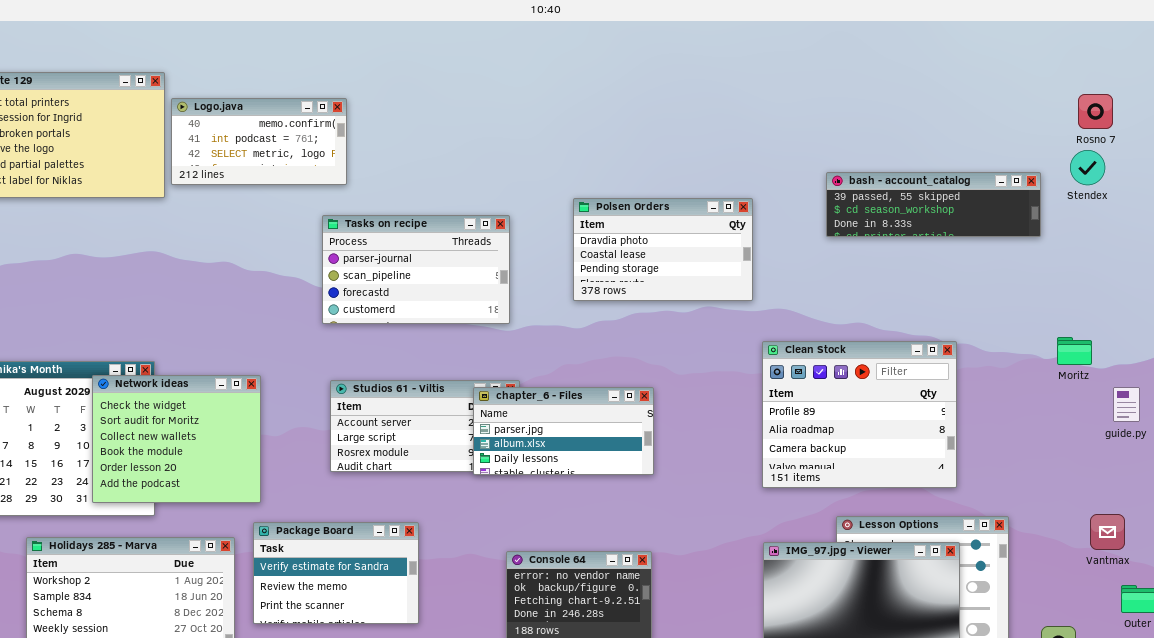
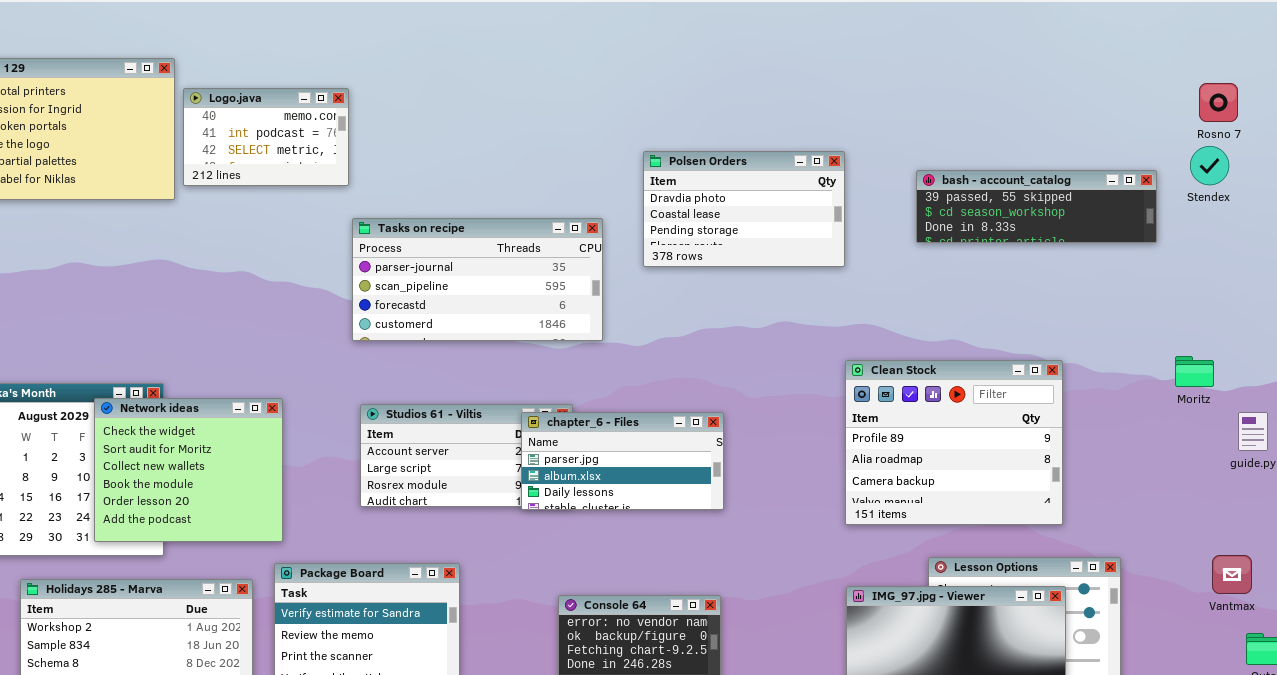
Logo.java: [171,98,347,185] -> [183,88,349,186], resized
Polsen Orders: [573,198,753,301] -> [643,151,845,267], moved
Tasks on recipe: [322,215,510,324] -> [352,218,603,341], resized

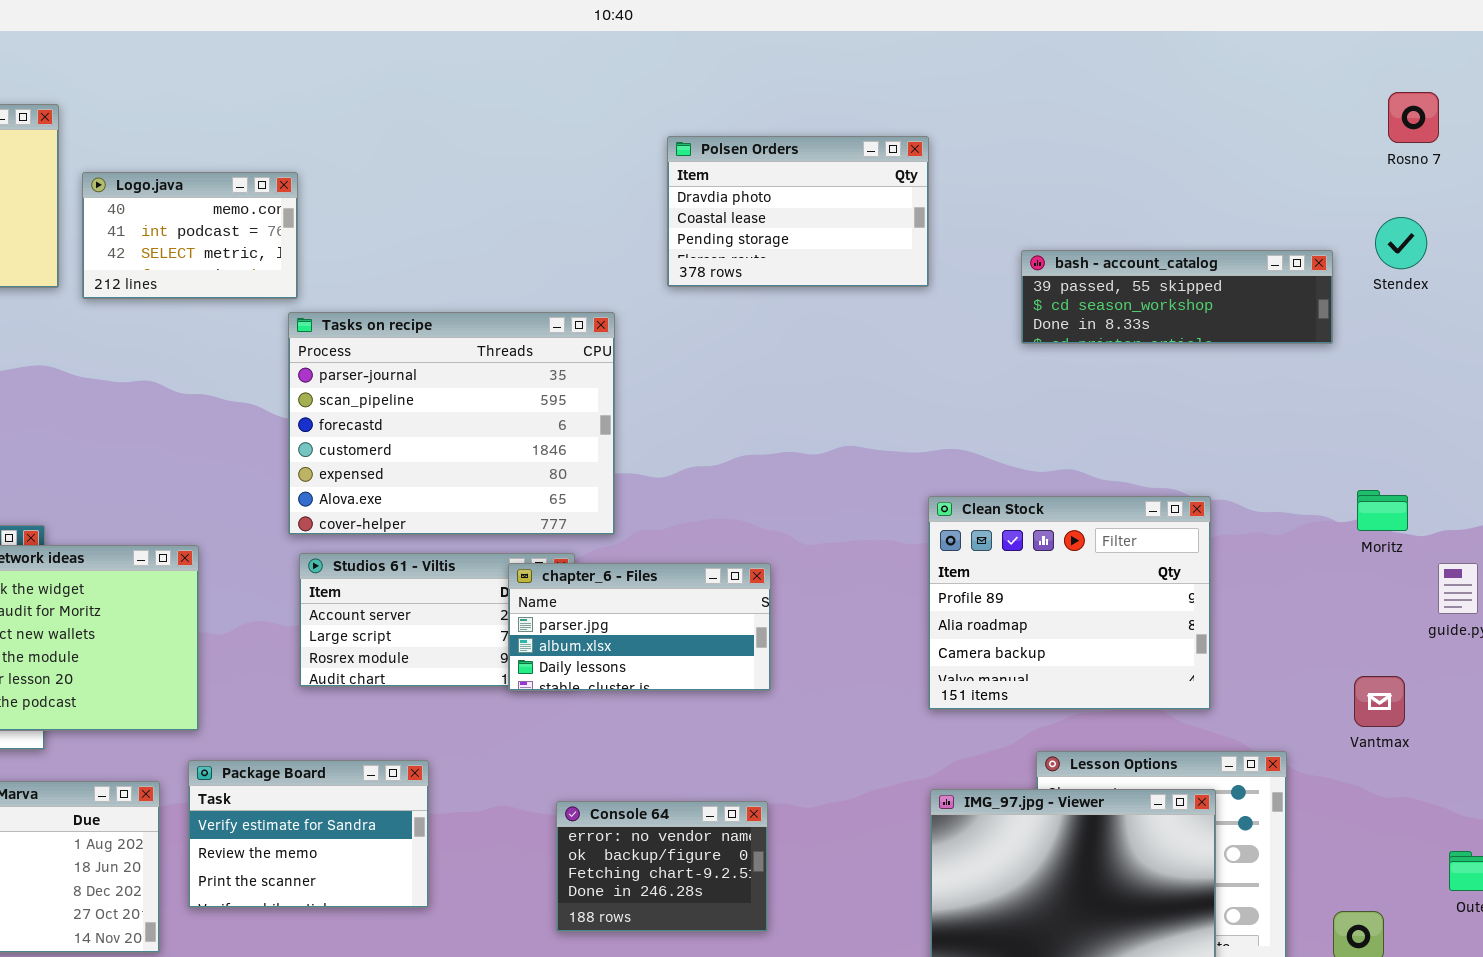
Rosno 7: [1199,83,1238,122] -> [1388,92,1439,143], moved
Logo.java: [183,88,349,186] -> [82,172,298,299], moved
Polsen Orders: [643,151,845,267] -> [667,136,929,287], moved
Tasks on recipe: [352,218,603,341] -> [288,312,615,535], resized
Vantmax: [1212,555,1252,594] -> [1354,676,1405,727], moved

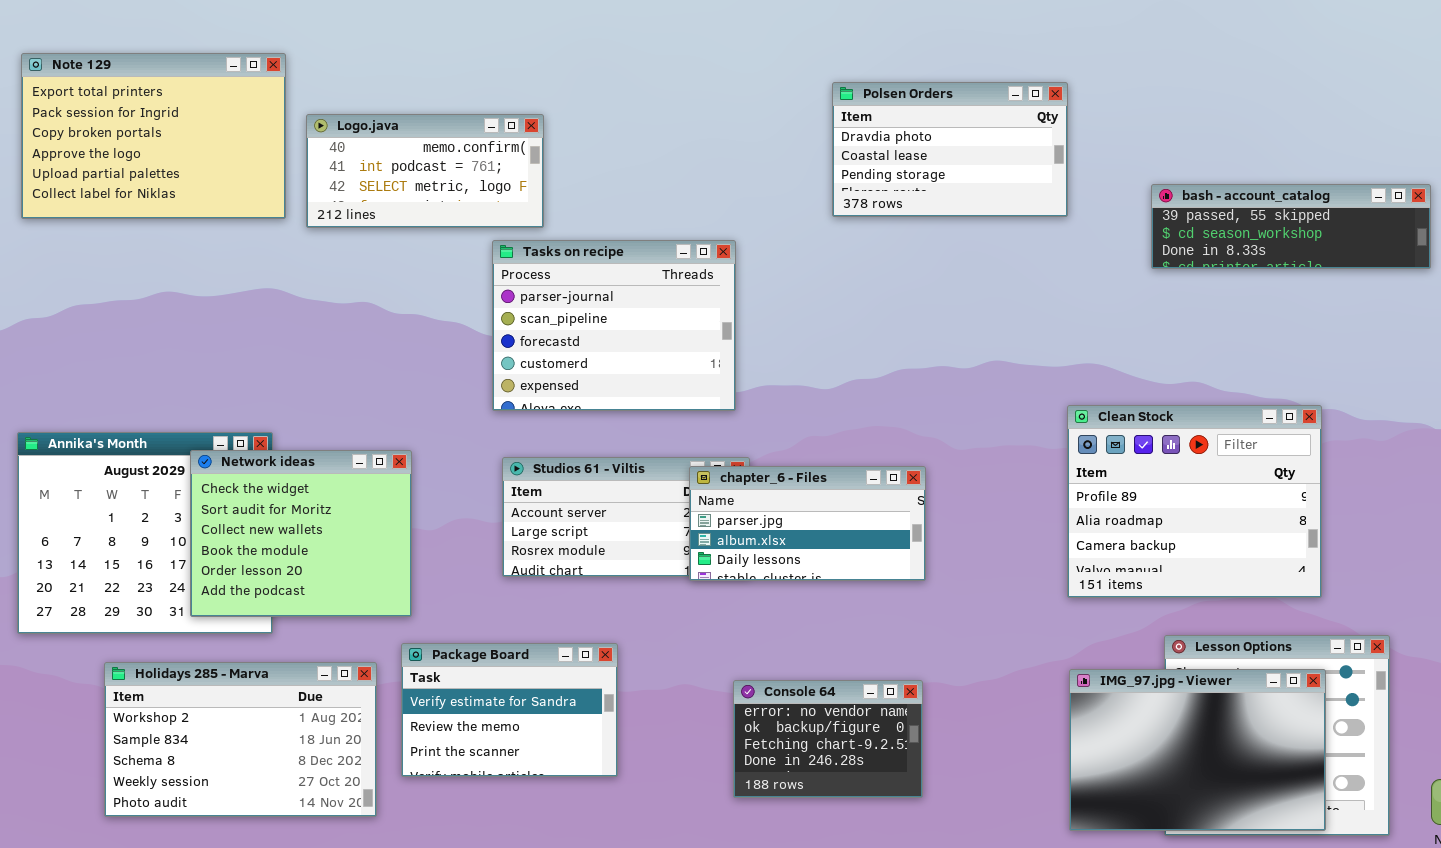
Logo.java: [82,172,298,299] -> [306,114,544,228], resized
Tasks on recipe: [288,312,615,535] -> [492,240,736,411], resized

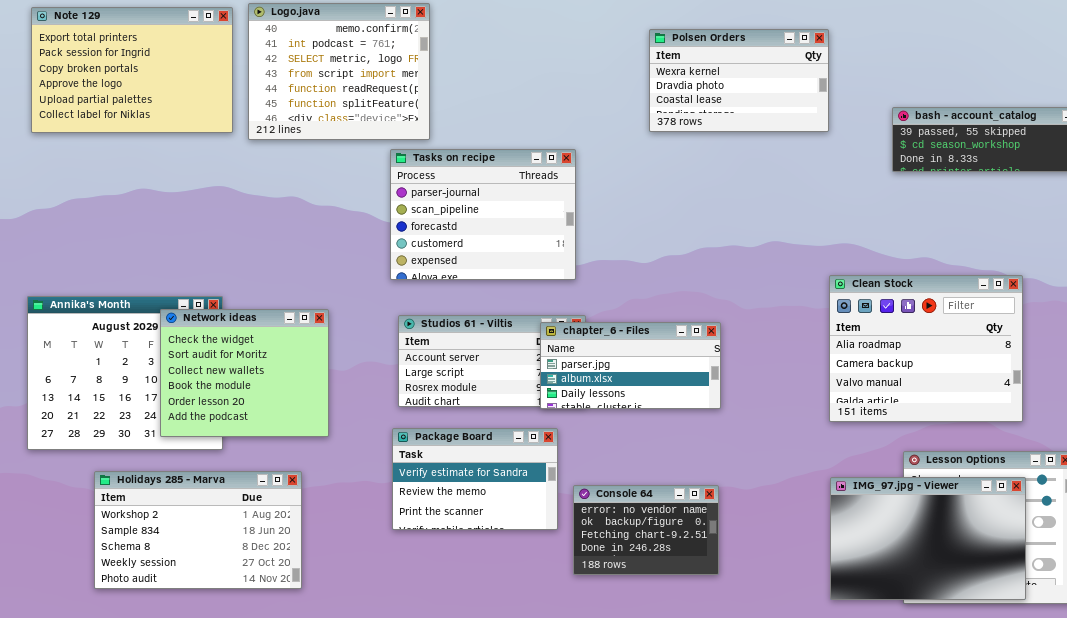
Polsen Orders: [832,82,1068,217] -> [649,29,829,132], scrolled up 1 row
Logo.java: [306,114,544,228] -> [248,3,430,140], resized
Clean Stock: [1067,405,1322,598] -> [829,275,1023,422], scrolled down 1 row
Package Board: [401,643,618,777] -> [392,428,558,530], moved

